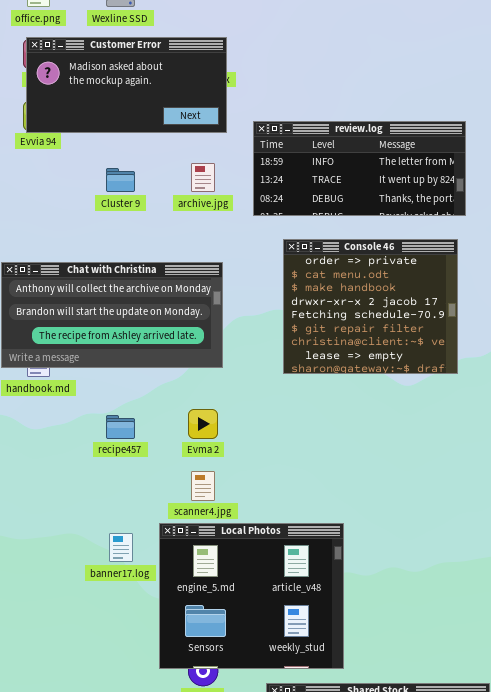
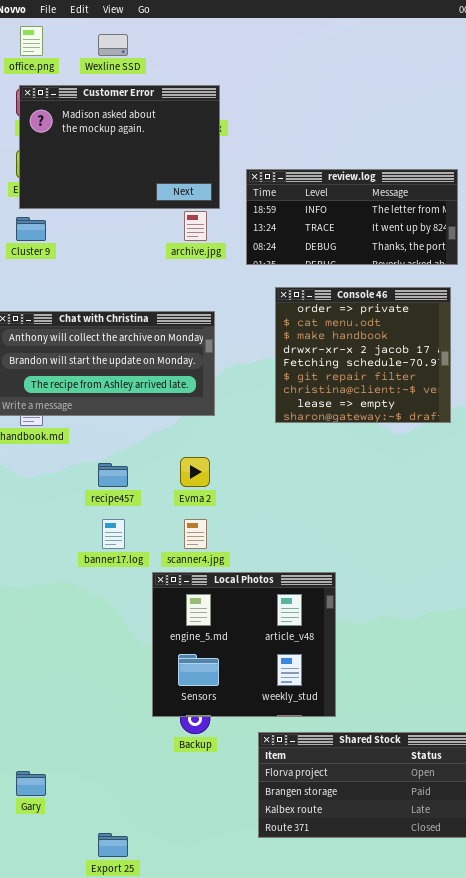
Customer Error: [26,37,227,133] -> [19,85,220,209], resized
Cluster 9: [106,168,135,192] -> [16,217,46,241], moved
banner17.log: [109,533,133,562] -> [102,519,125,549], moved

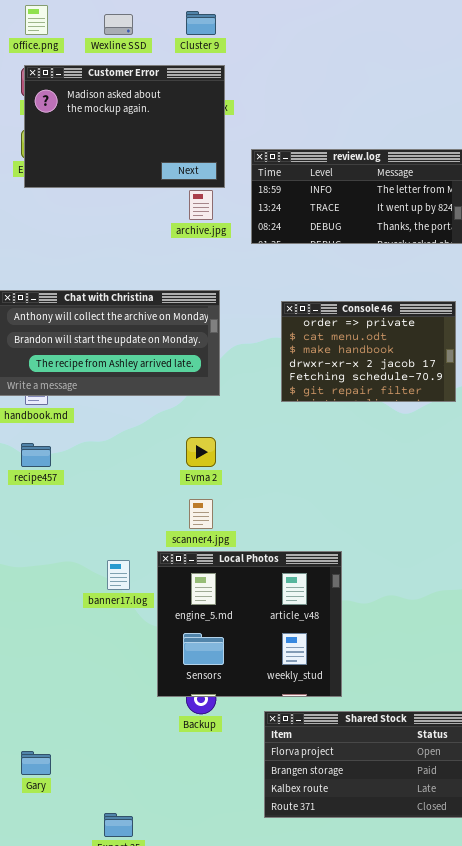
Cluster 9: [16,217,46,241] -> [186,11,216,35], moved
Console 46: [275,287,451,423] -> [281,301,456,402], resized
recipe457: [98,463,128,487] -> [21,443,51,467], moved
banner17.log: [102,519,125,549] -> [107,560,130,590], moved

